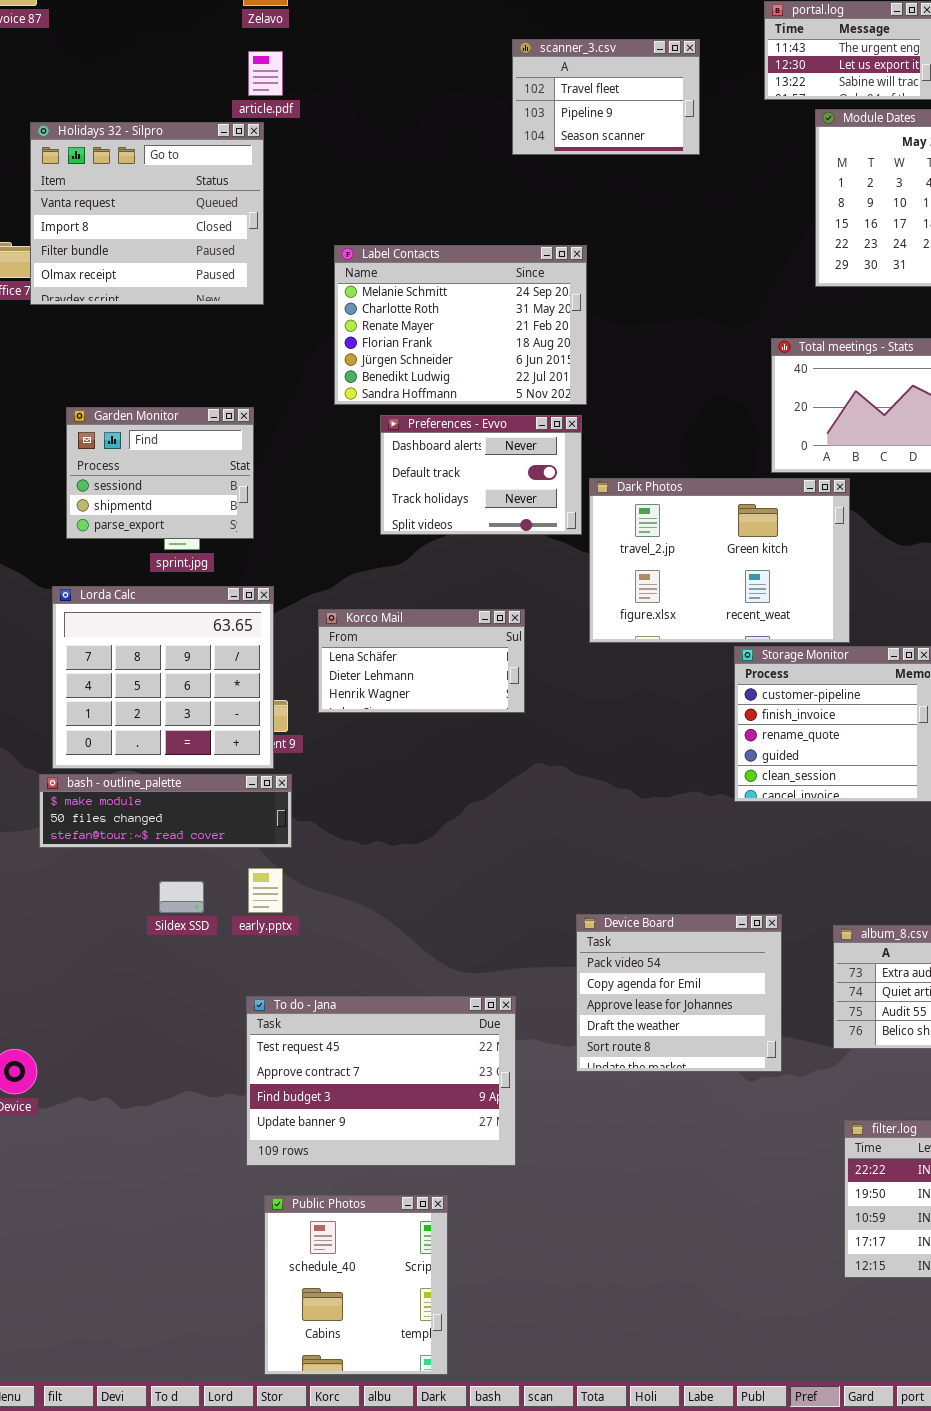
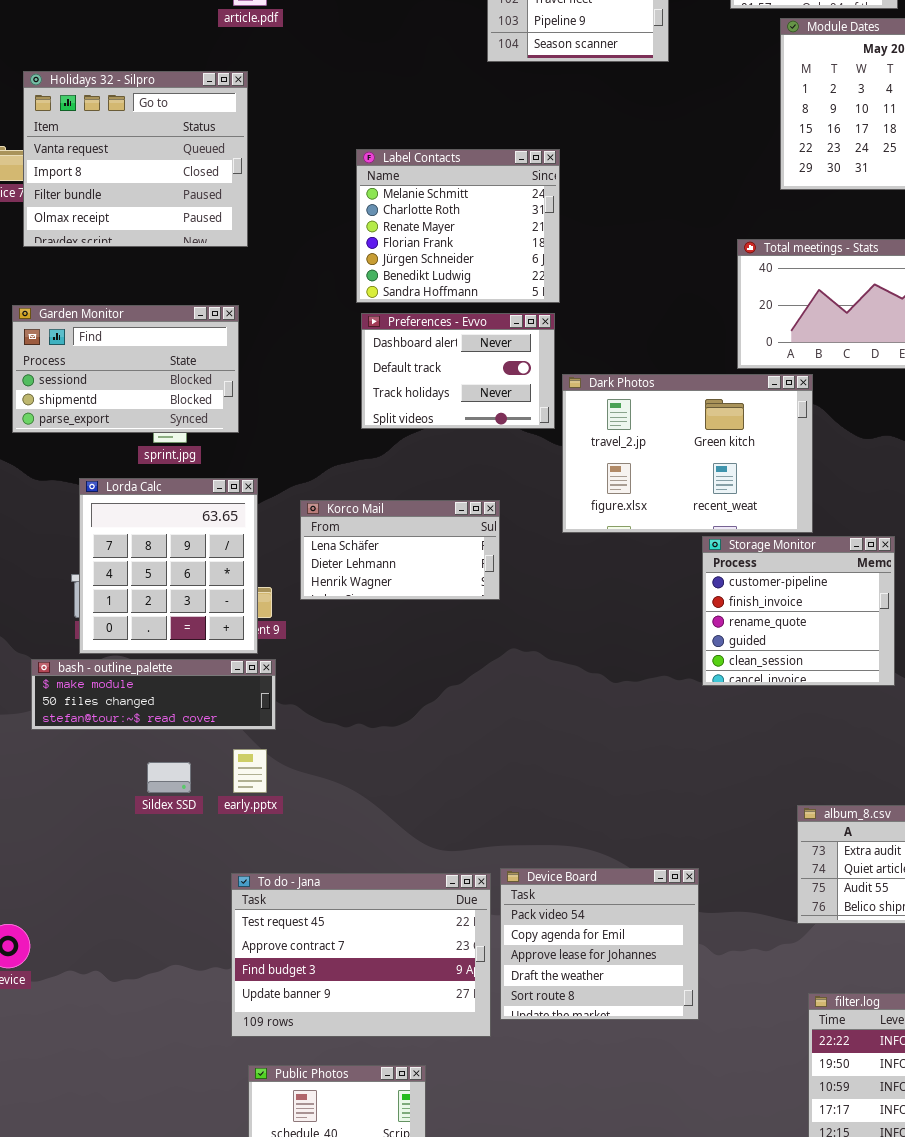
Holidays 32 - Silpro: [30,122,264,305] -> [23,71,248,247], moved
Label Contacts: [334,245,587,405] -> [356,149,560,303], resized
Garden Monitor: [66,407,254,539] -> [12,305,239,433], resized
Lorda Calc: [52,586,274,769] -> [79,478,258,654], resized
Device Board: [576,914,782,1072] -> [500,868,699,1020], moved

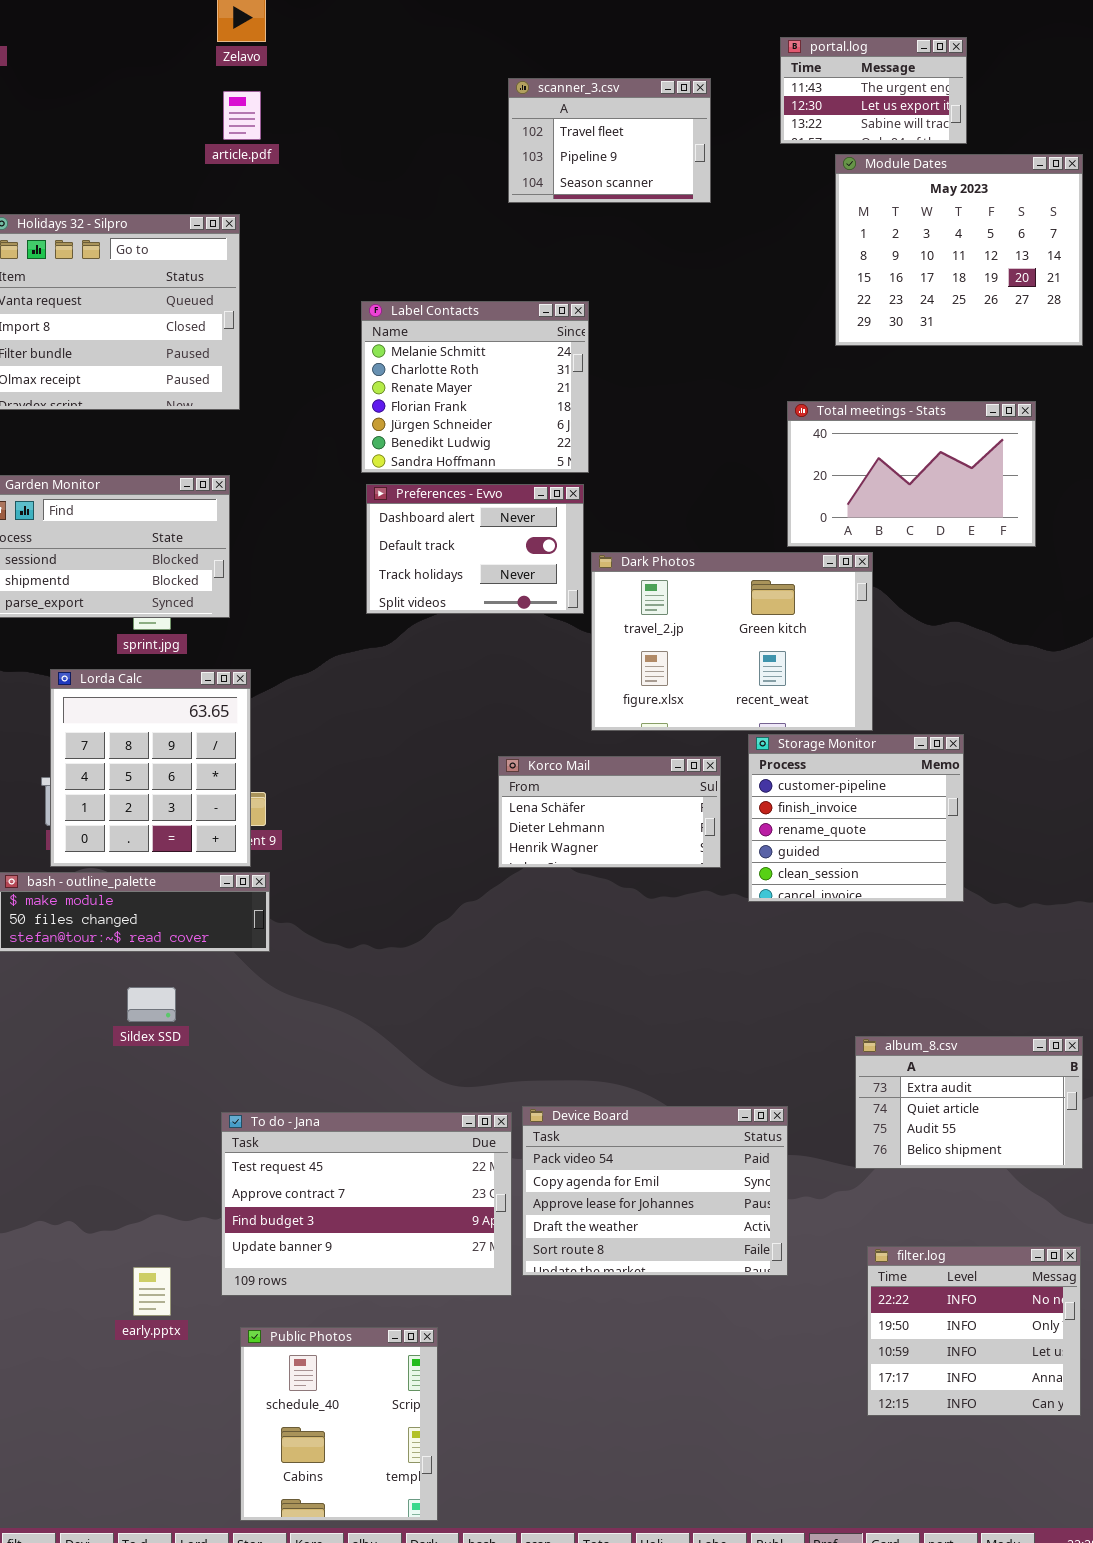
Korco Mail: [300,500,500,600] -> [498,756,721,868], moved
early.pptx: [233,749,267,793] -> [133,1267,171,1316], moved
Device Board: [500,868,699,1020] -> [522,1106,788,1276], resized

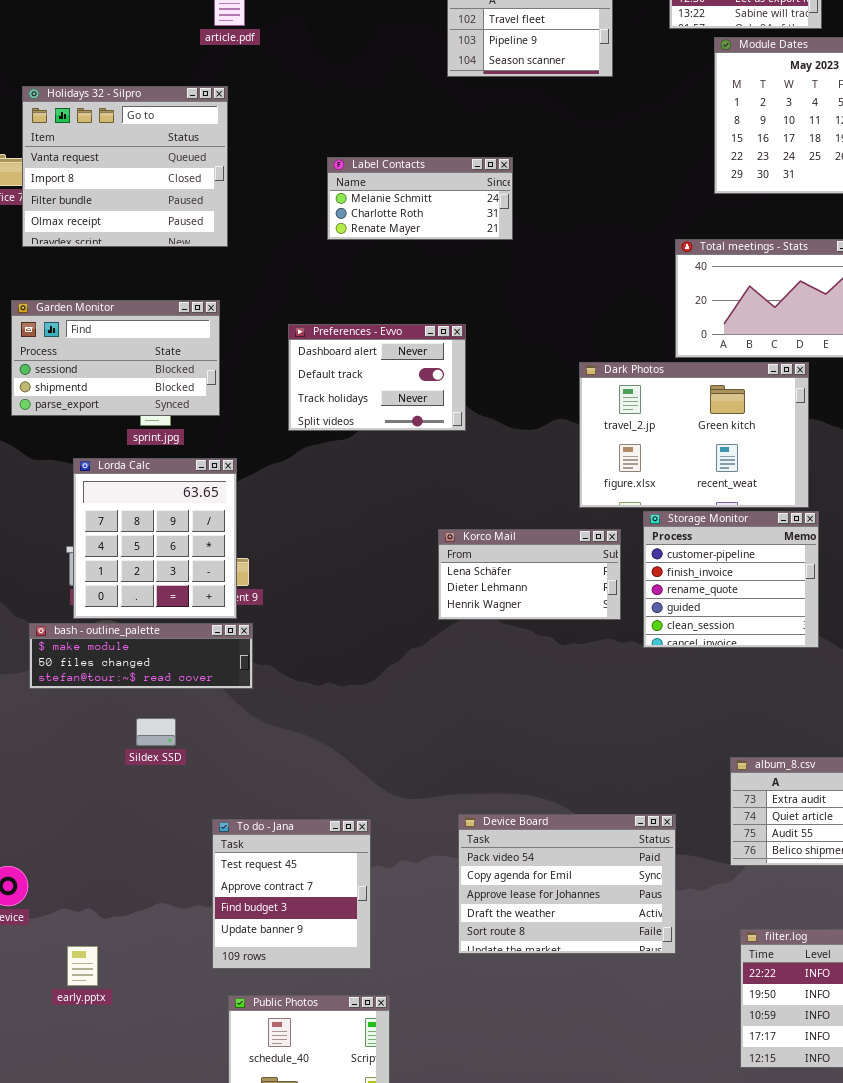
Label Contacts: [361,301,589,473] -> [327,157,513,240], resized
Preferences - Evvo: [366,484,584,614] -> [288,324,466,431], moved
Dark Photos: [591,552,873,731] -> [579,362,809,508], moved
To do - Jana: [221,1112,512,1296] -> [212,819,371,969], resized
early.pptx: [133,1267,171,1316] -> [67,946,98,986], moved

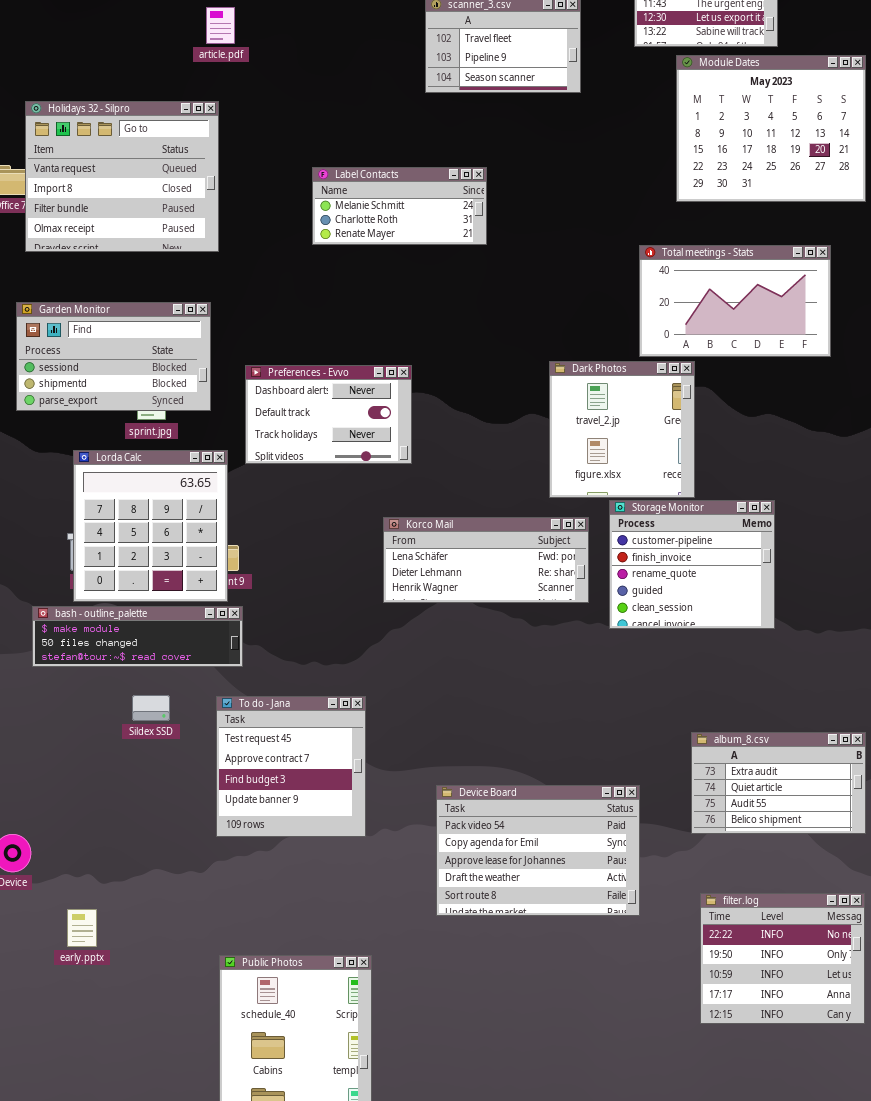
Preferences - Evvo: [288,324,466,431] -> [245,365,412,464], moved
Dark Photos: [579,362,809,508] -> [549,361,695,498], resized
Korco Mail: [438,529,621,620] -> [383,517,589,603], resized
To do - Jana: [212,819,371,969] -> [216,696,366,837], moved

